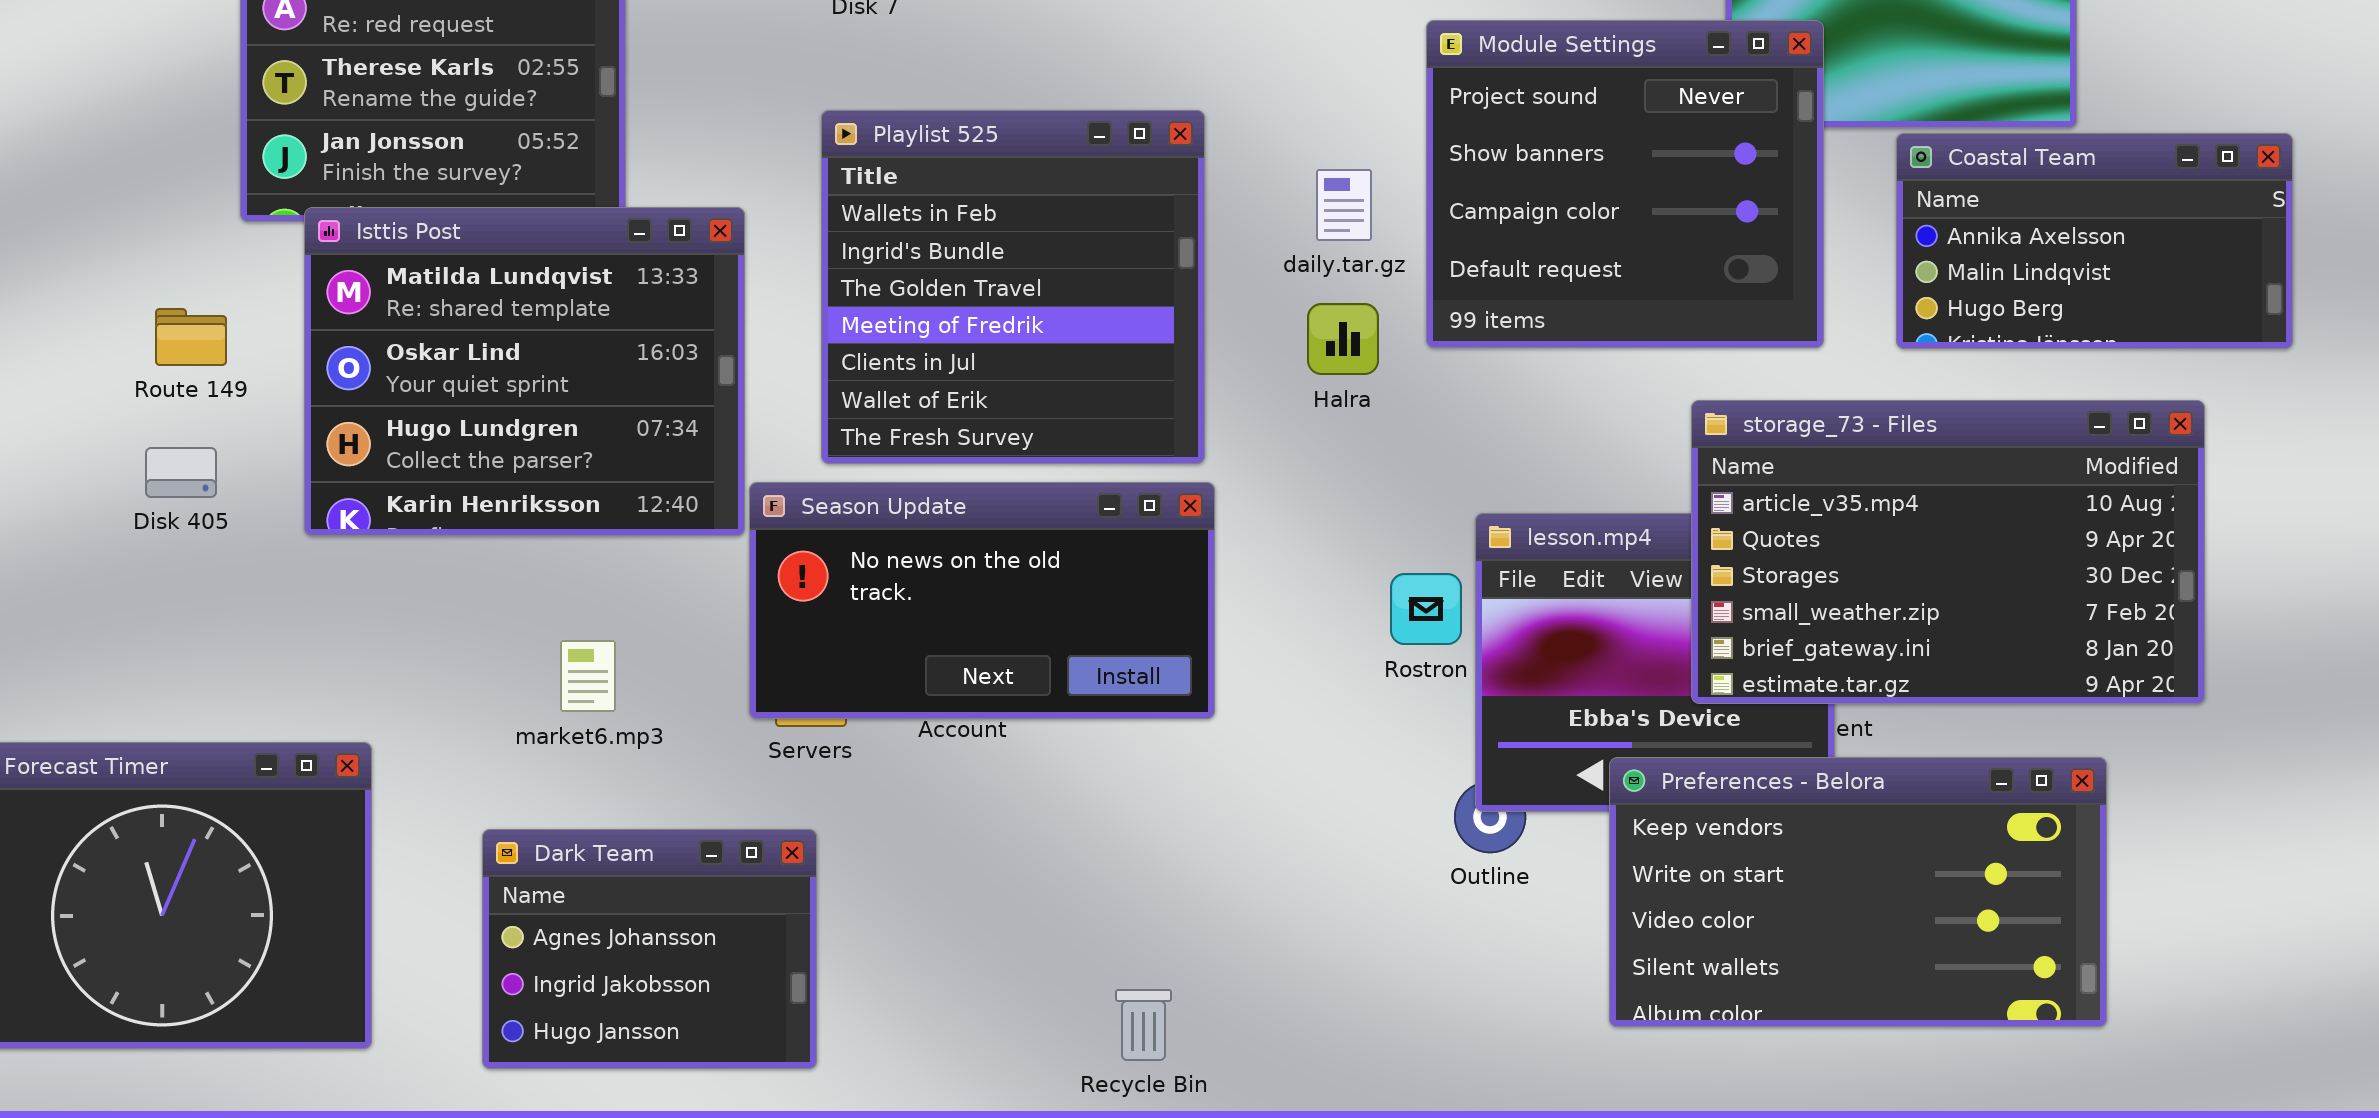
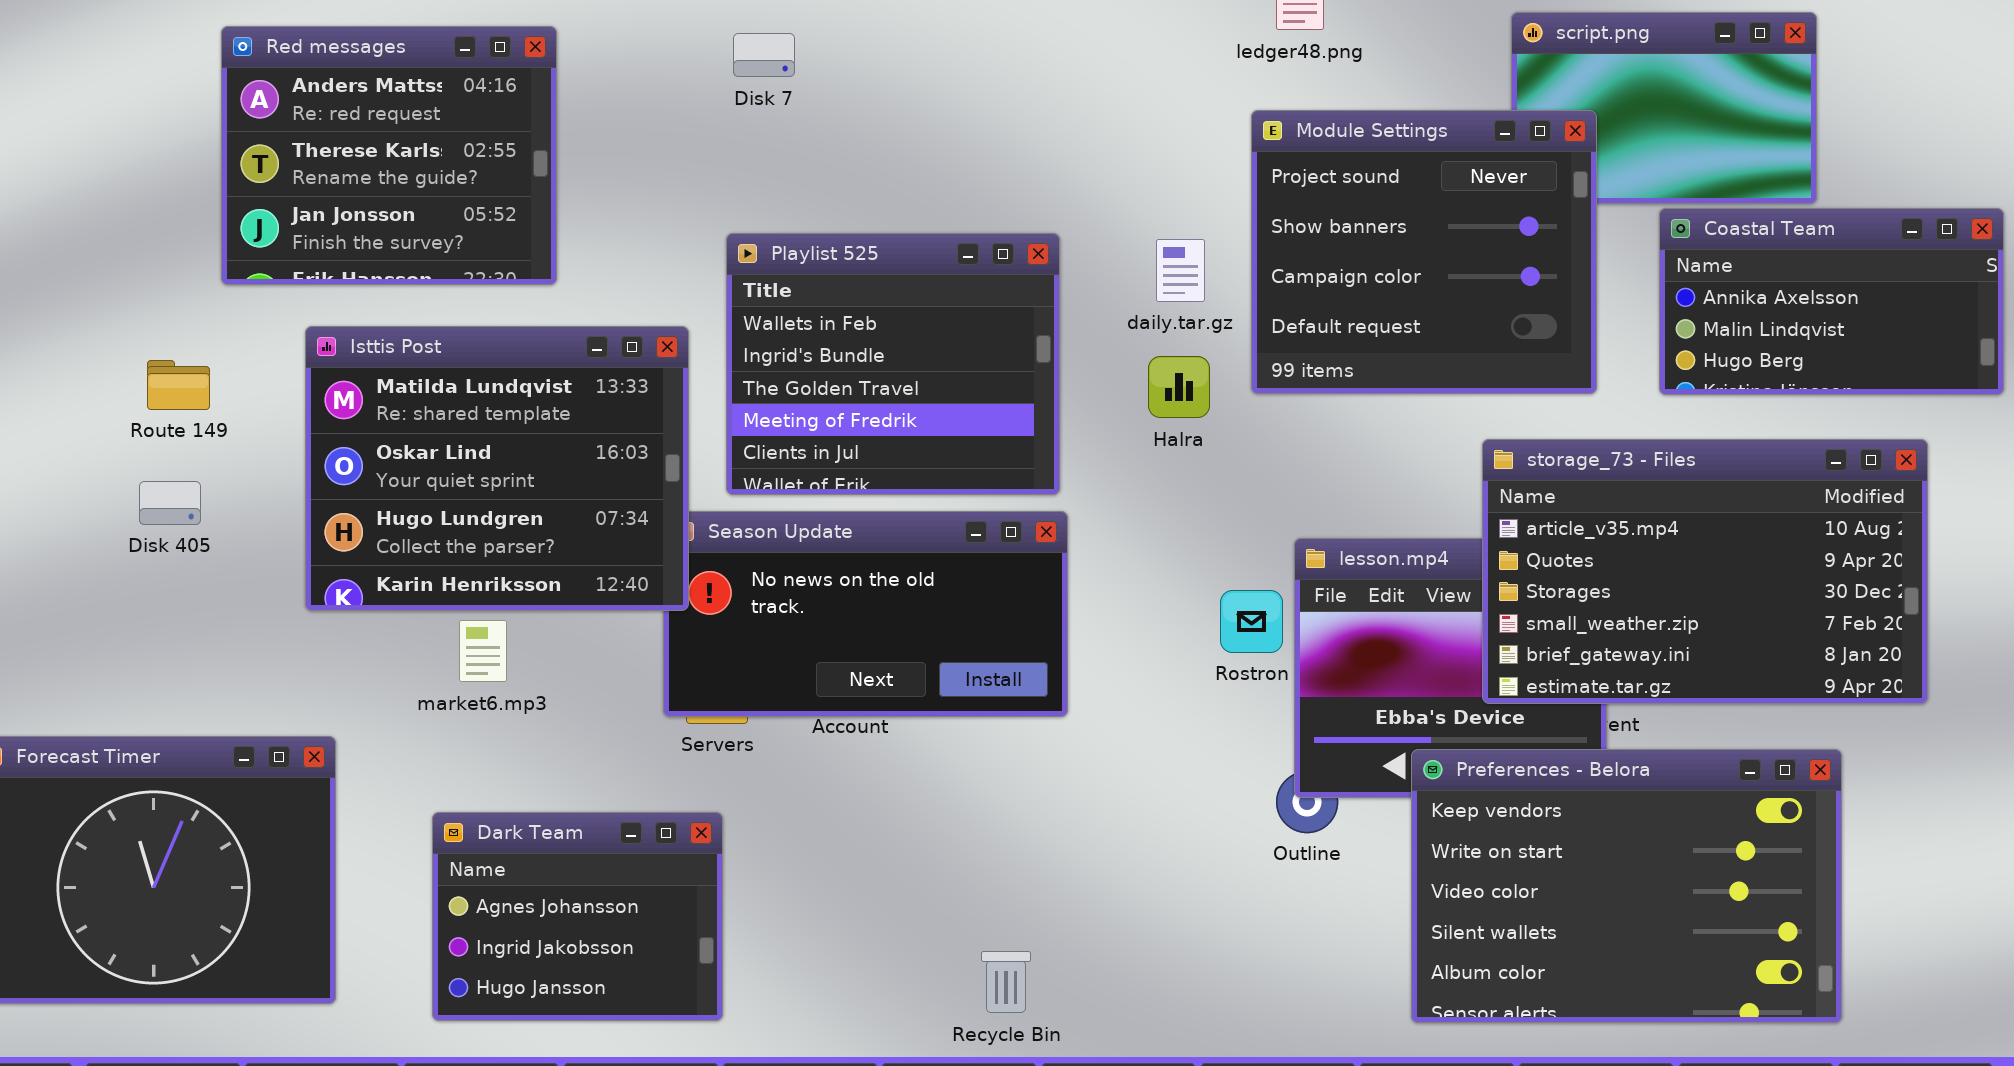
Playlist 525: [821,110,1205,464] -> [726,233,1060,495], resized
Isttis Post: [304,207,745,536] -> [305,326,689,611], moved
market6.mp3: [560,640,616,712] -> [459,620,507,682], moved
Preferences - Belora: [1609,757,2107,1027] -> [1411,749,1842,1023], resized

